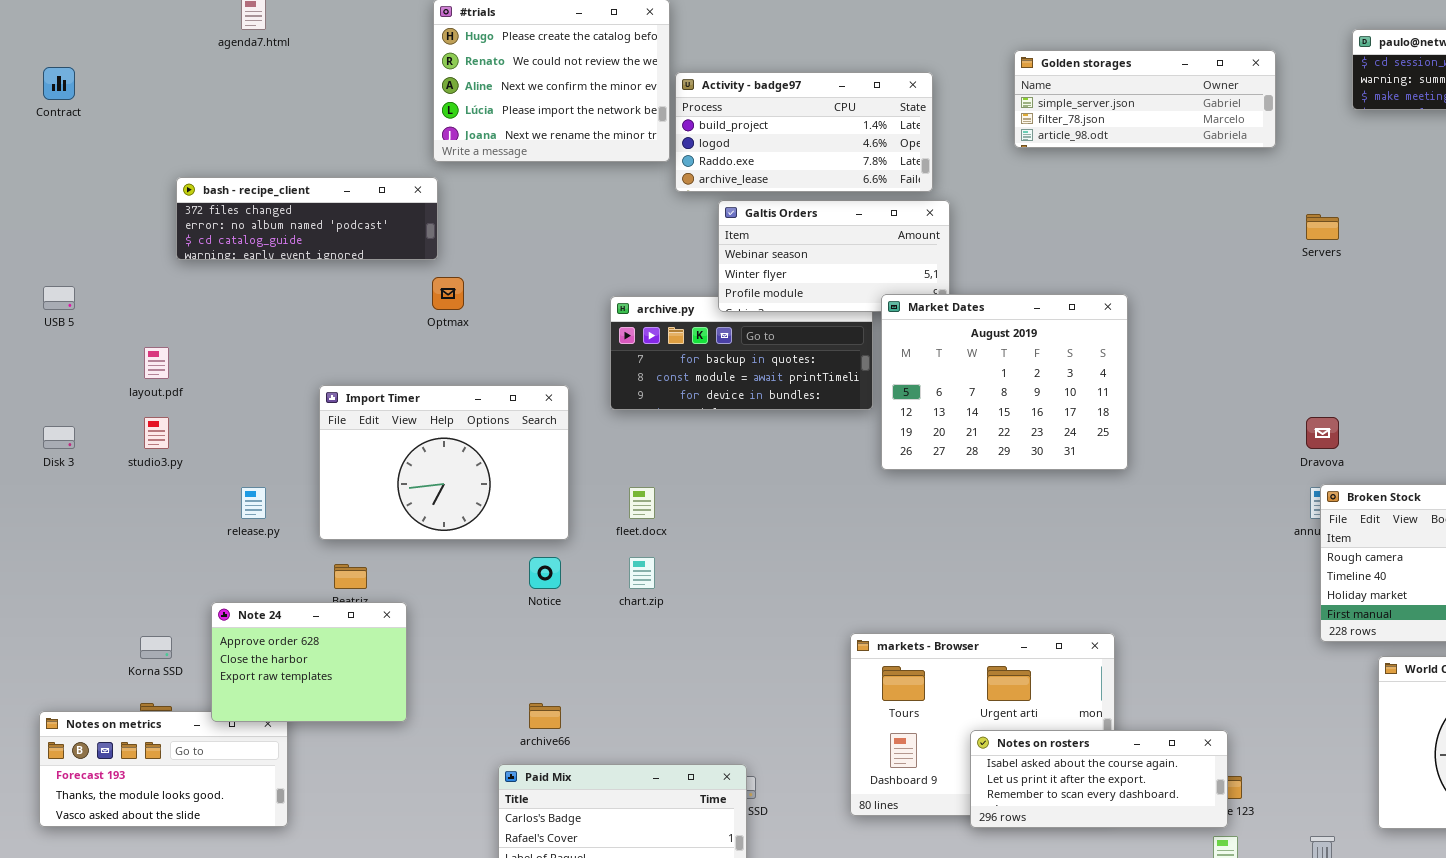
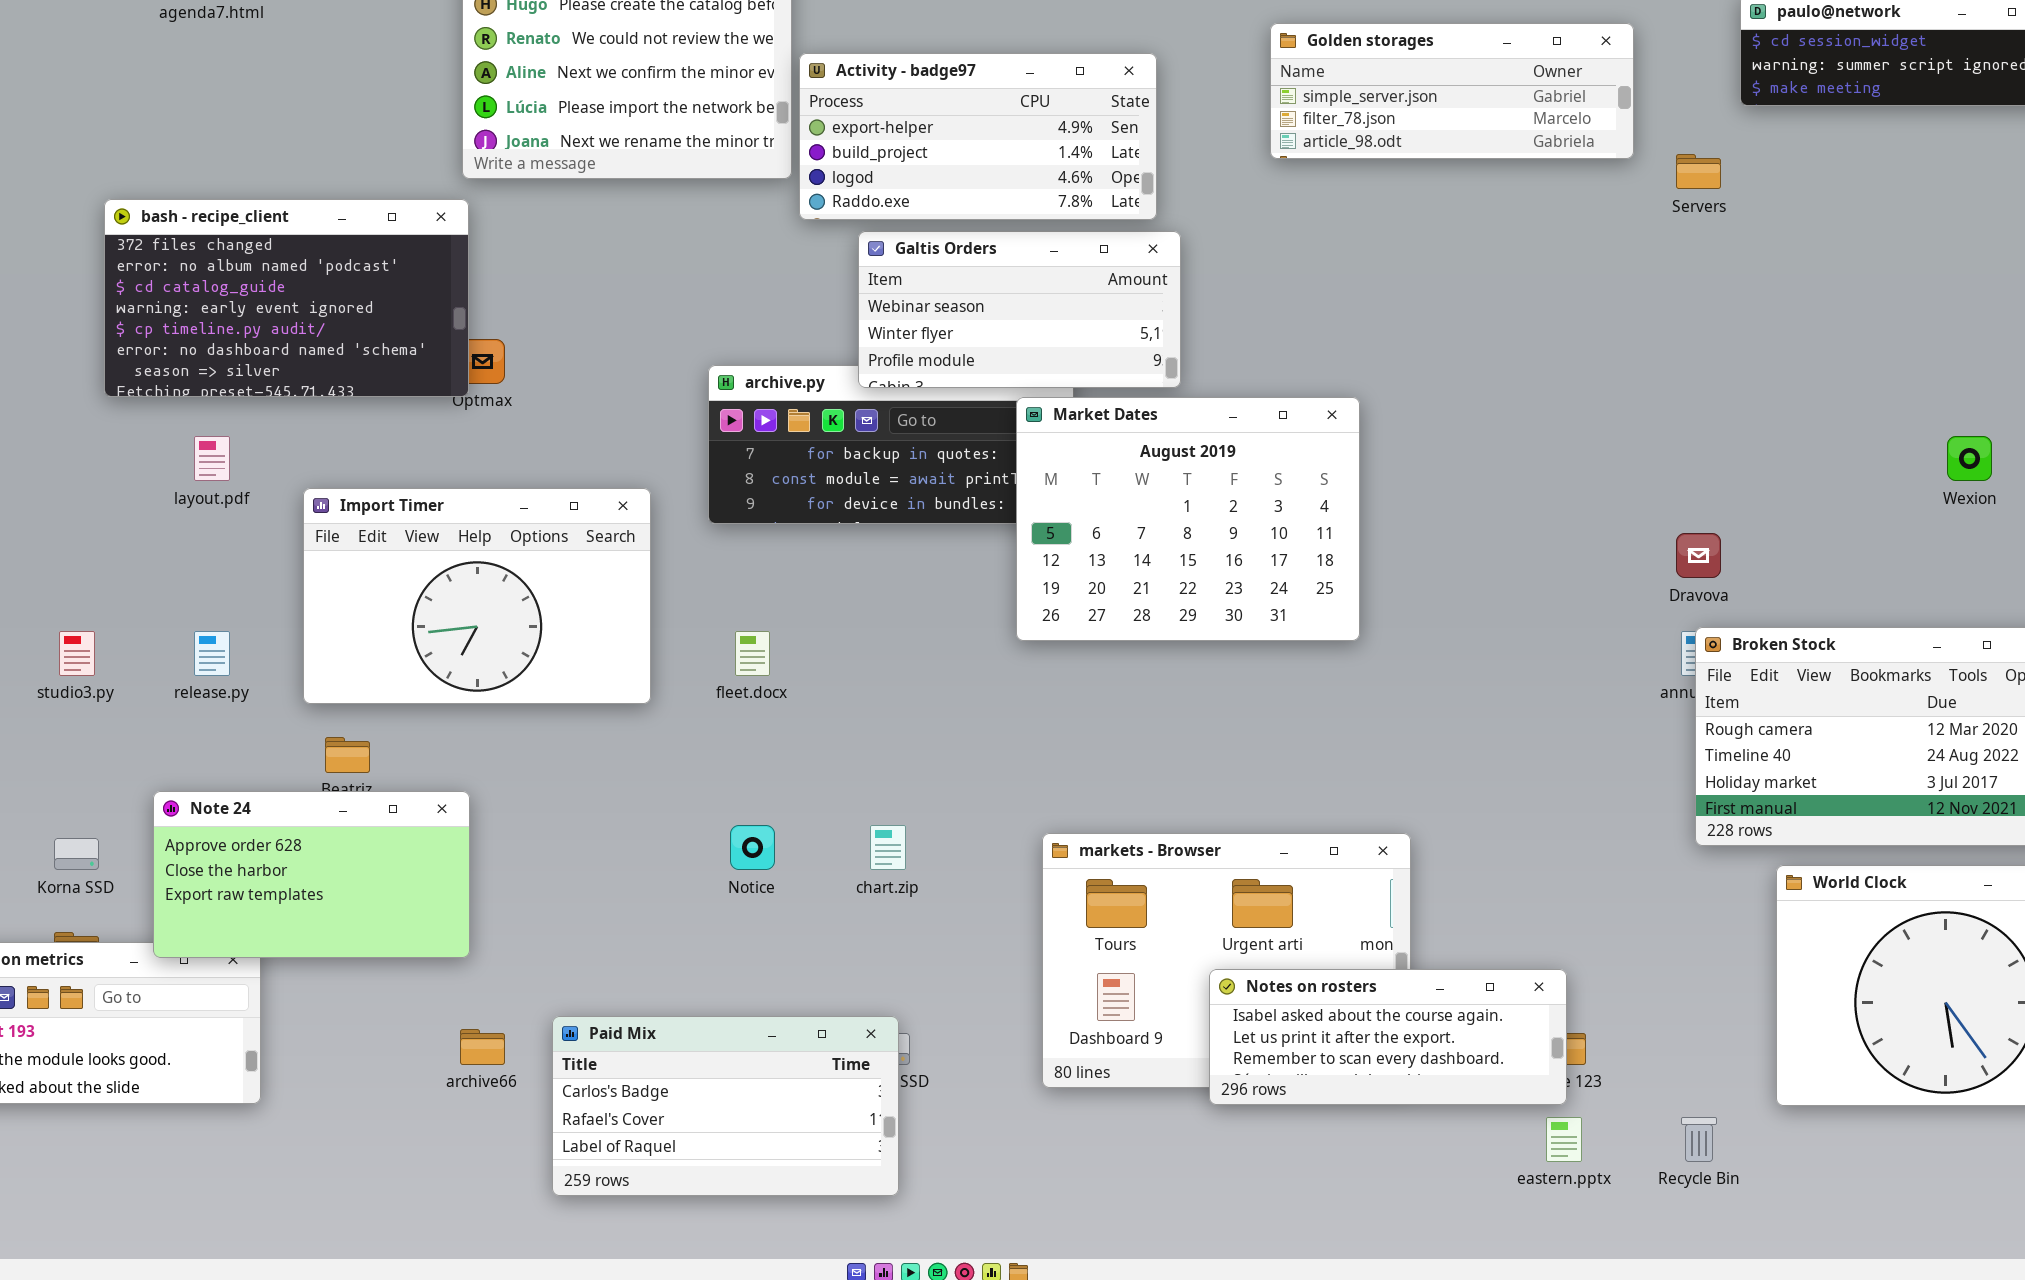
Activity - badge97: [675,72,933,192] -> [799,53,1157,220], scrolled up 1 row
bash - recipe_client: [176,177,438,260] -> [104,199,469,397], resized
Servers: [1306,214,1339,240] -> [1676,154,1721,189], moved
Market Dates: [881,294,1128,470] -> [1016,397,1360,641], moved
layout.pdf: [144,347,169,379] -> [194,436,230,481], moved
studio3.py: [144,417,169,449] -> [59,631,95,676], moved
Notice: [529,557,561,589] -> [730,825,775,870], moved
chart.zip: [629,557,655,589] -> [870,825,906,870], moved
Note 24: [211,602,407,722] -> [153,791,470,958], resized
archive66: [529,703,561,729] -> [460,1029,505,1065], moved

